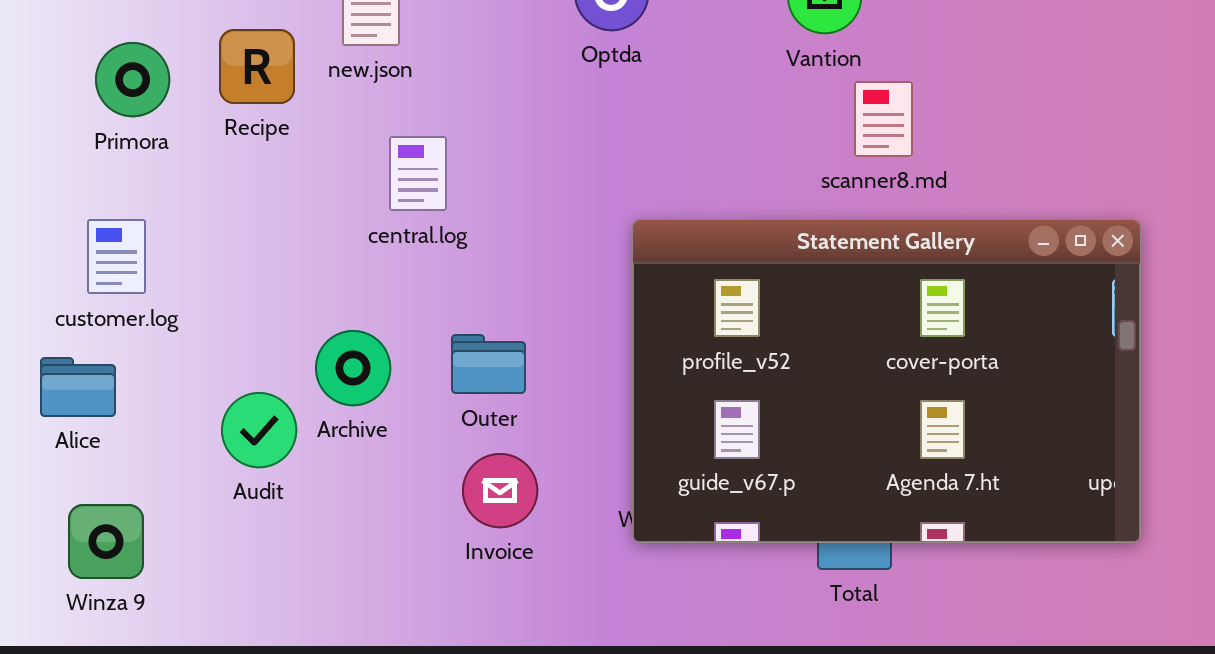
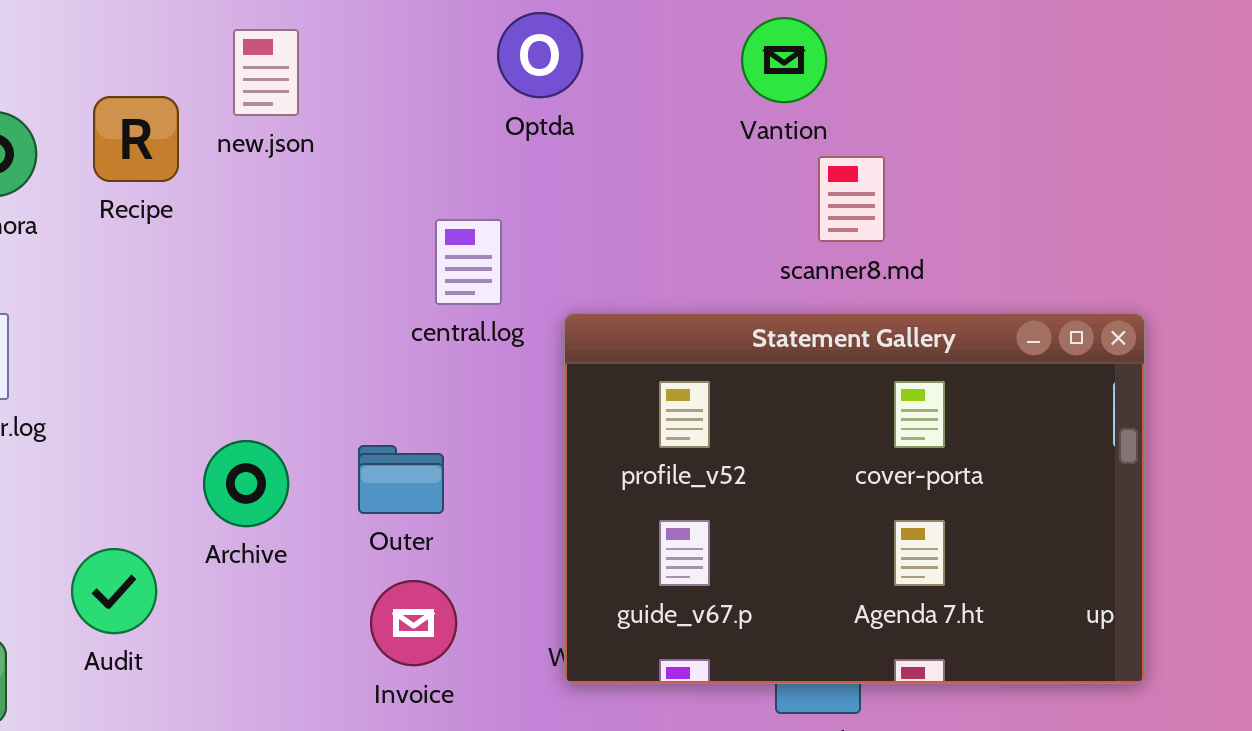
central.log: [389,136,447,211] -> [435,219,502,305], moved
Audit: [221,392,297,468] -> [71,548,157,634], moved

